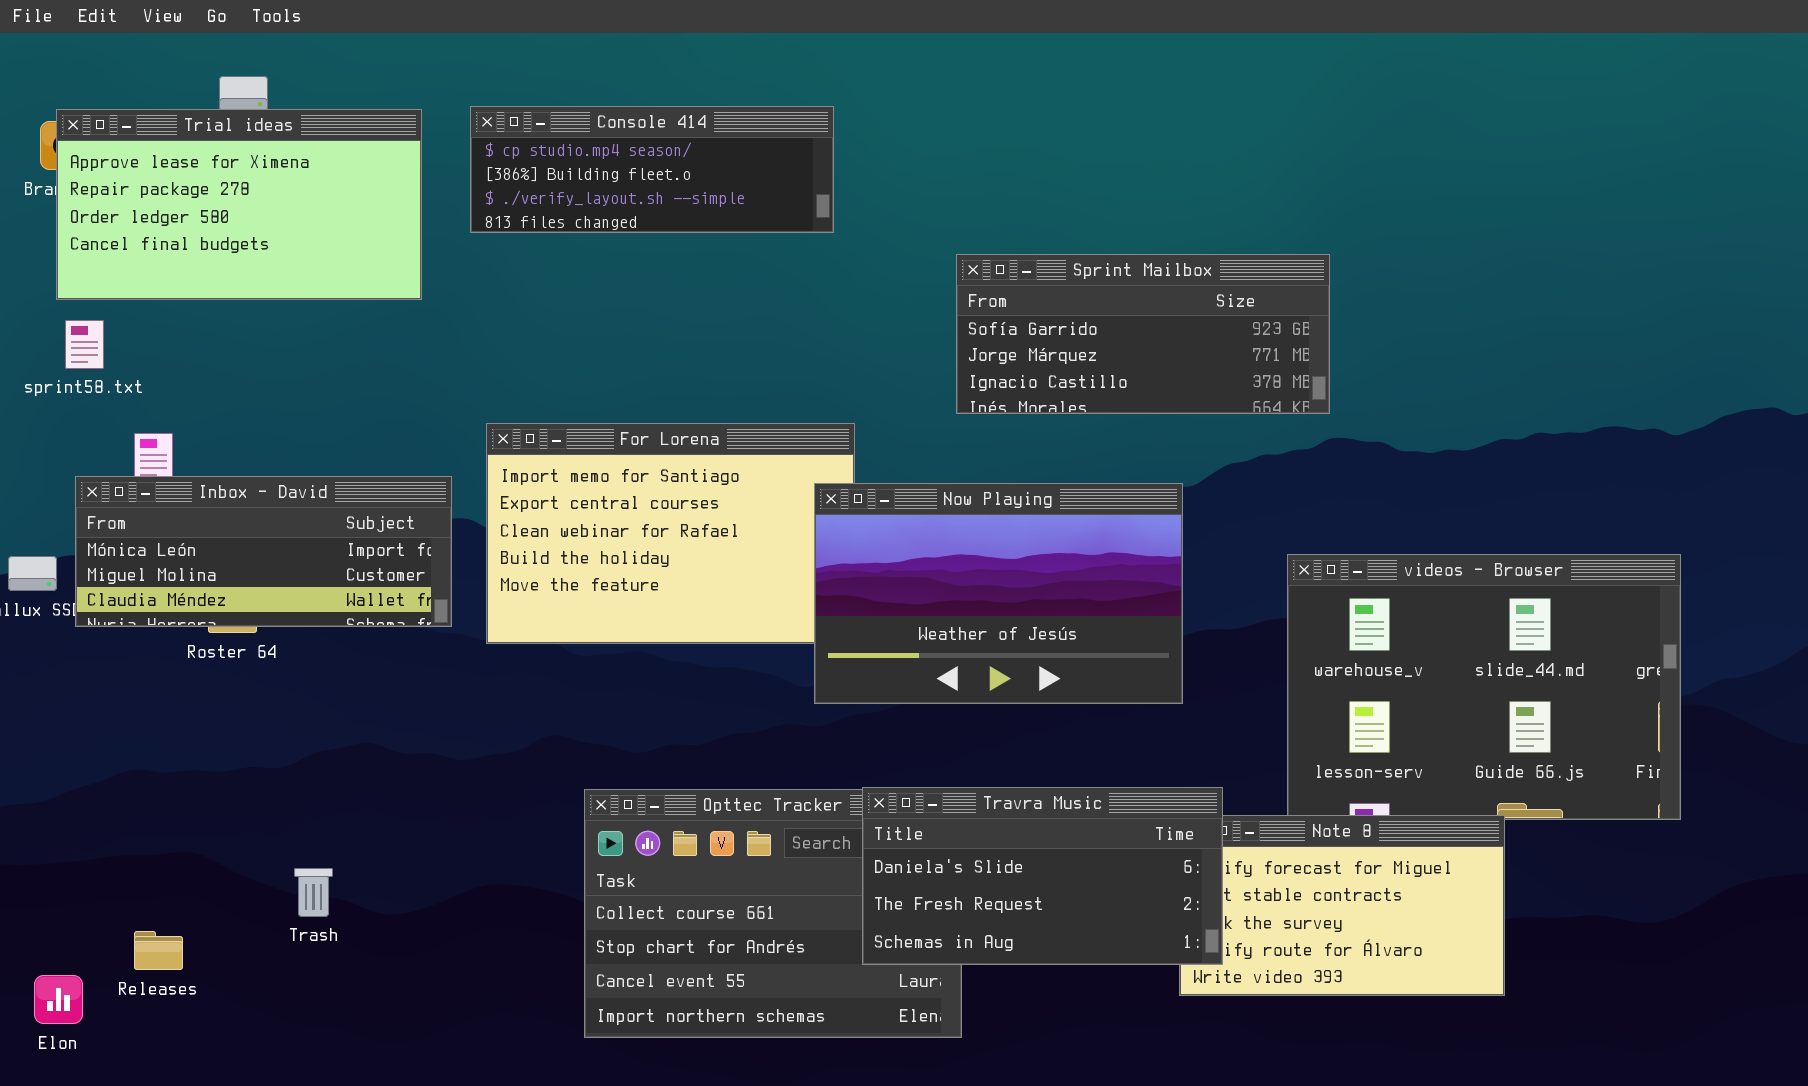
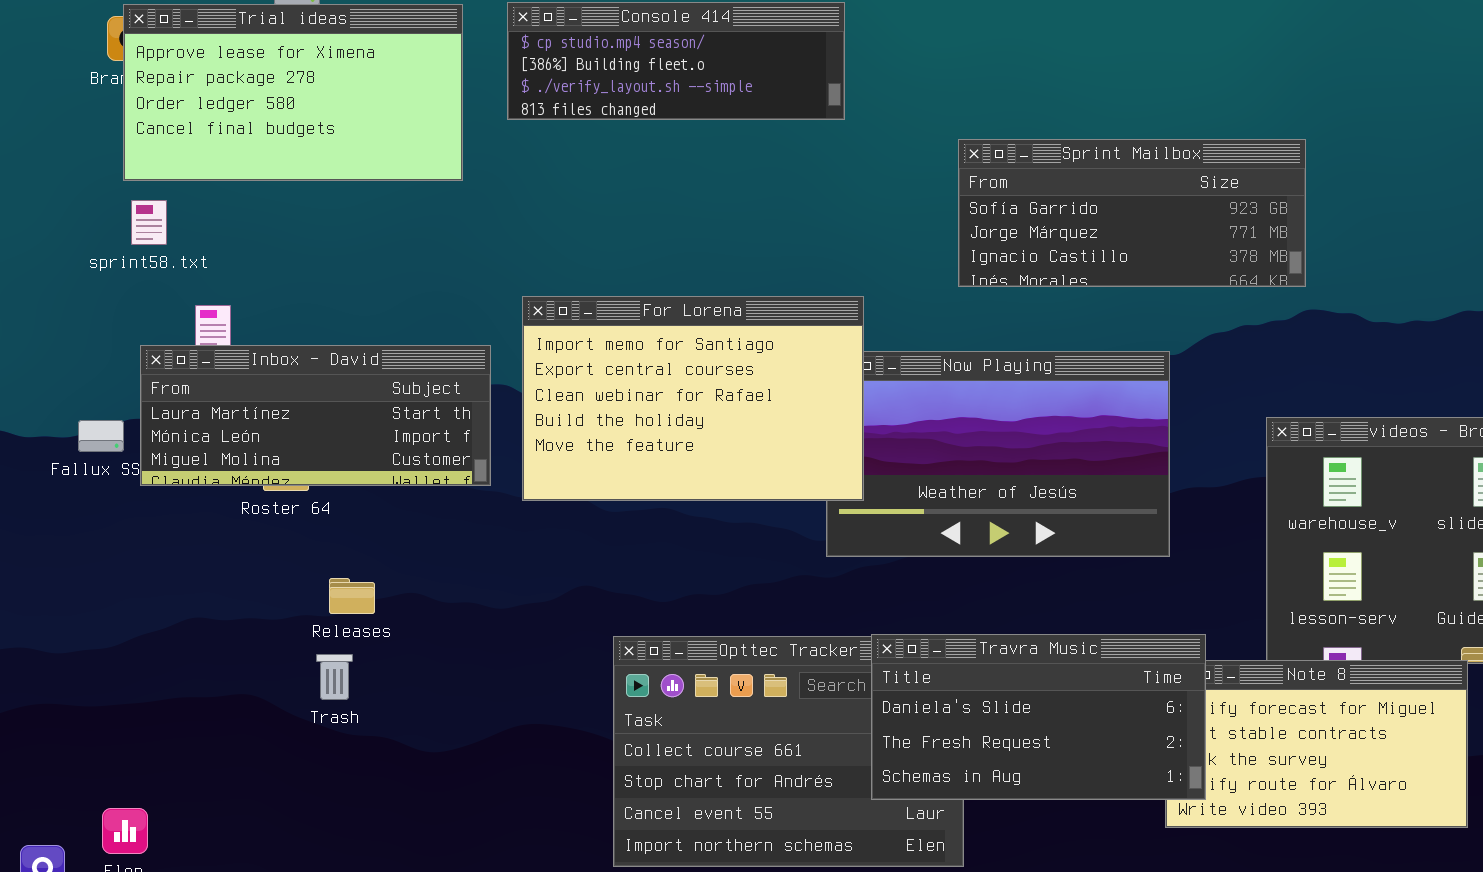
For Lorena: [486,423,855,644] -> [522,296,864,501], raised
Inbox - David: [75,476,452,627] -> [140,345,491,486], scrolled up 1 row
Trash: [294,868,333,917] -> [316,654,353,700], moved
Releases: [134,931,183,970] -> [329,578,375,614], moved

